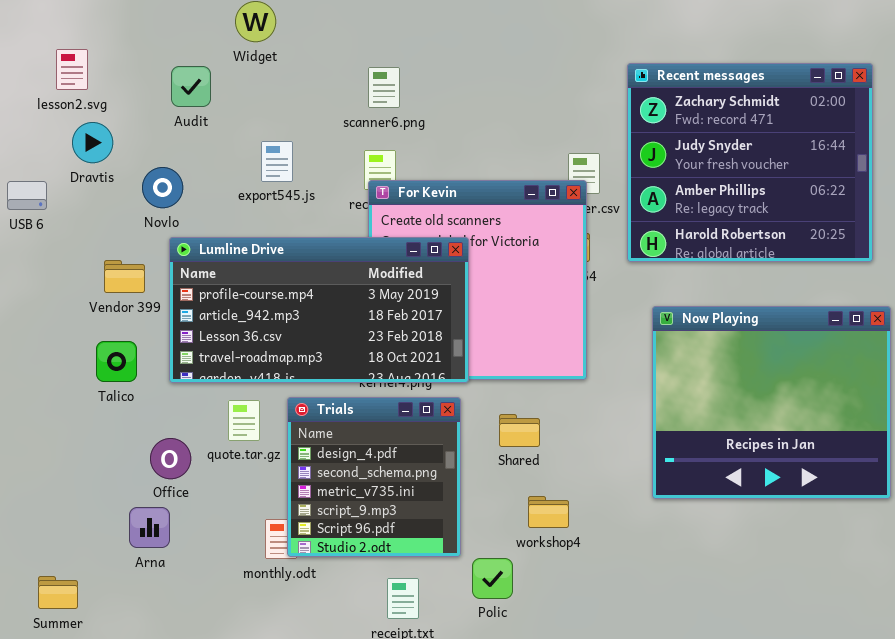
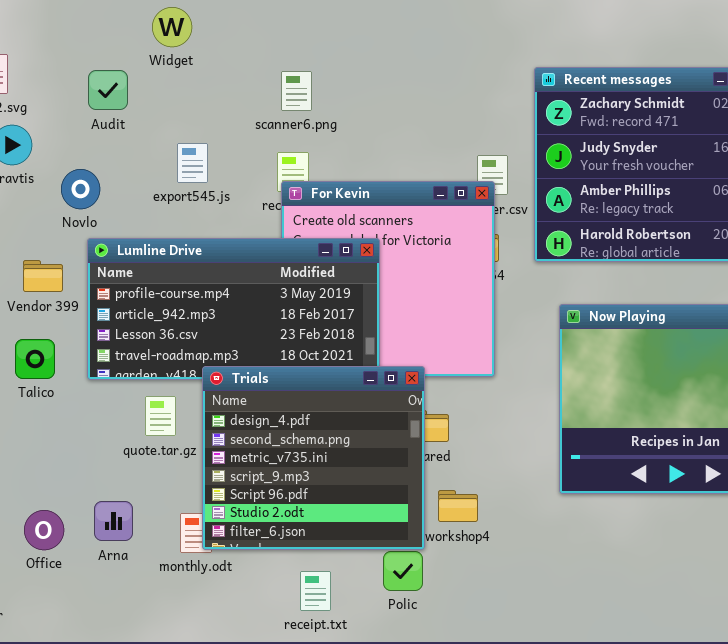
Trials: [287,397,461,557] -> [202,366,425,550], resized
Office: [150,438,191,479] -> [24,510,64,550], moved
Arna: [129,507,170,548] -> [94,501,133,541], moved

